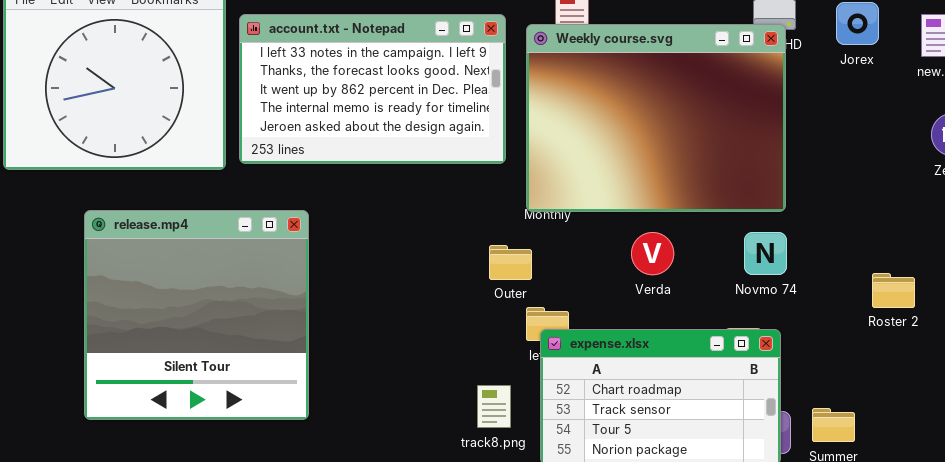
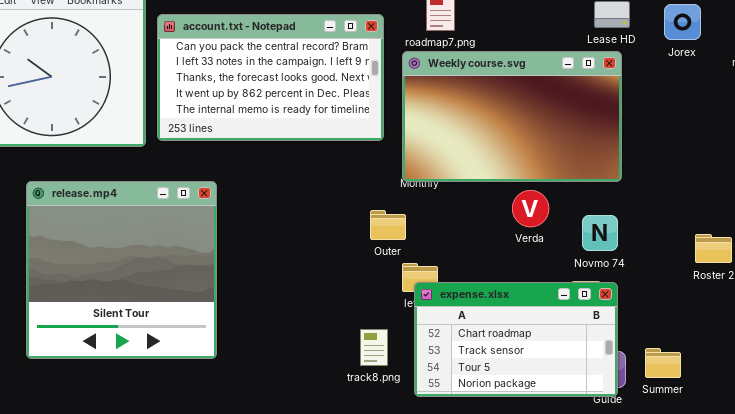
account.txt - Notepad: [239,14,506,164] -> [157,14,384,141], scrolled up 1 row
Weekly course.svg: [526,24,786,212] -> [402,51,622,182], resized
Verda: [631,232,674,275] -> [512,190,549,227], moved
Novmo 74: [744,232,787,275] -> [582,215,618,251], moved

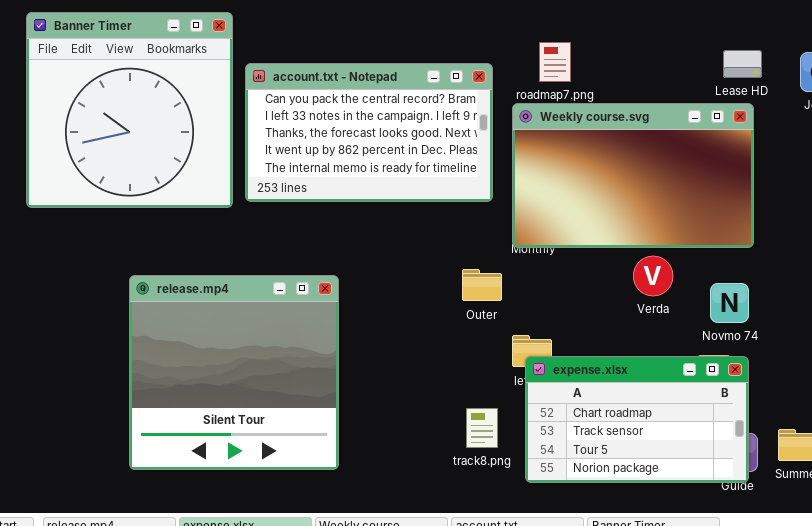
release.mp4: [26,181,217,359] -> [129,275,339,470], moved
Outer: [370,210,406,240] -> [462,269,502,301], moved

